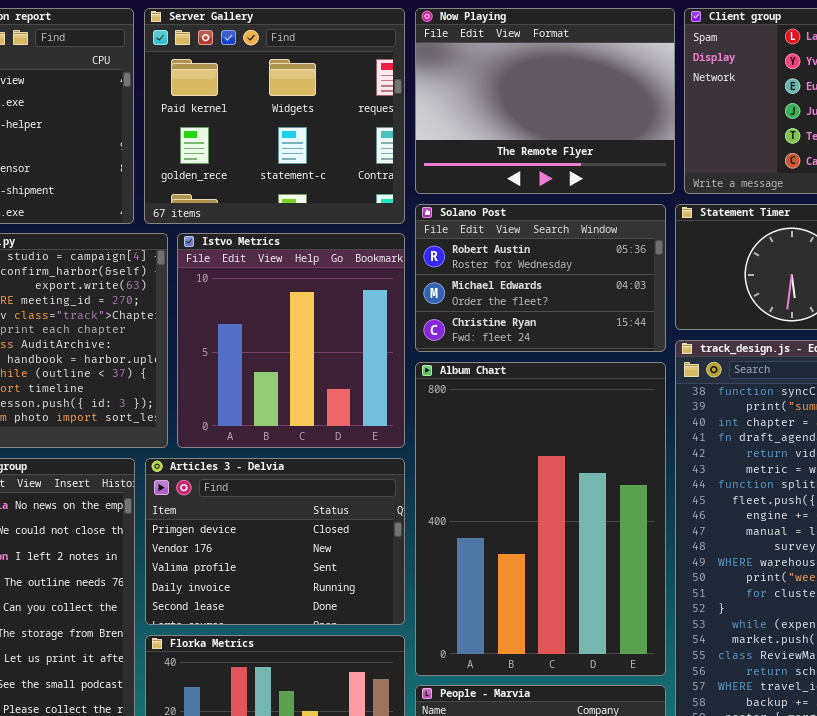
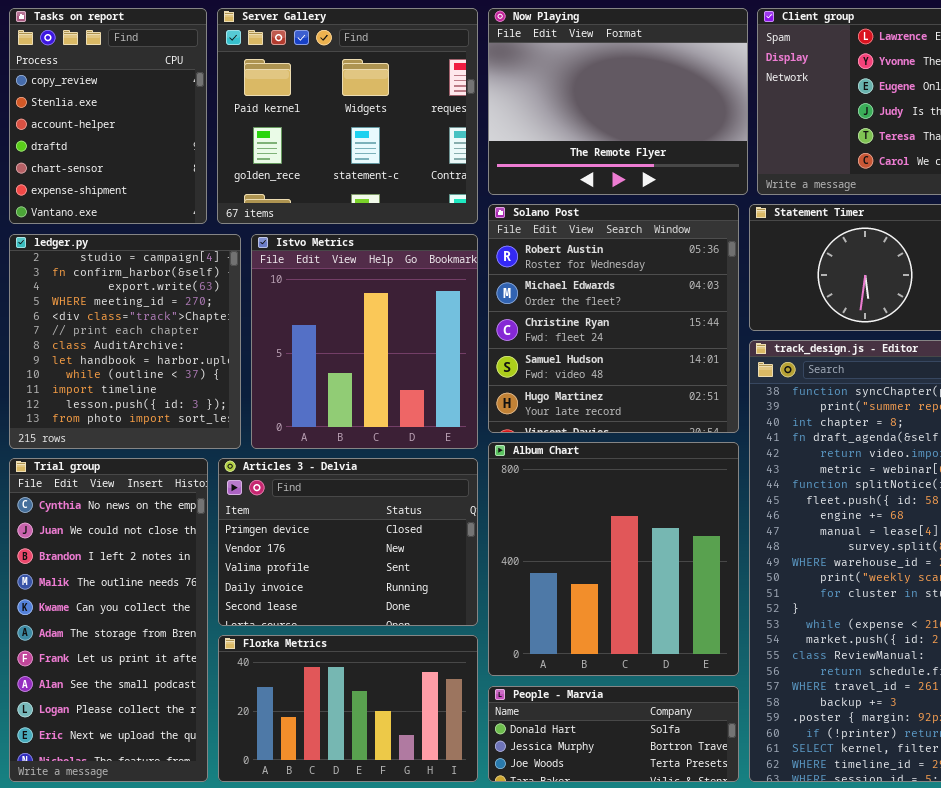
Solano Post: [415,204,666,352] -> [488,204,739,433], resized
Album Chart: [415,362,666,676] -> [488,442,739,676], resized

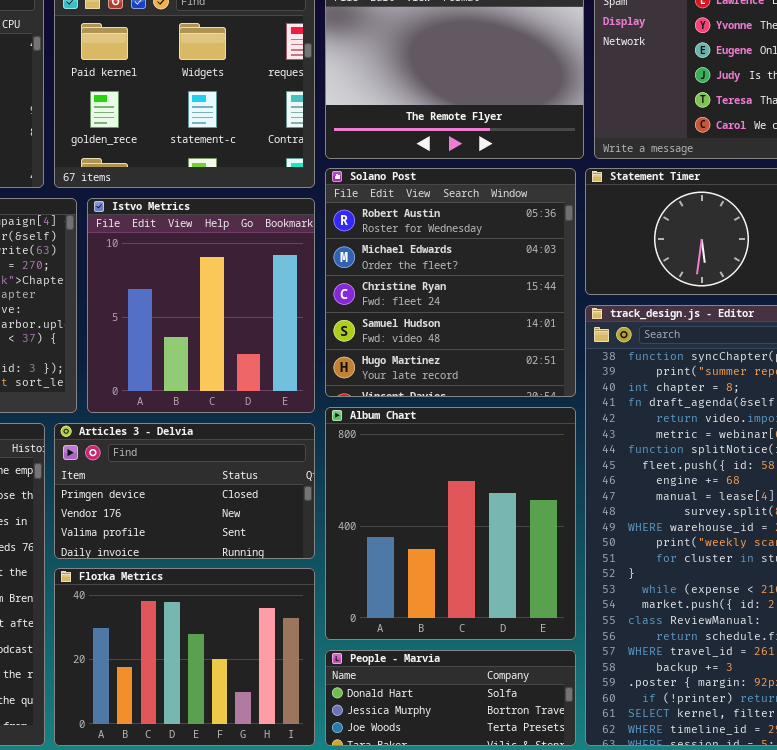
Articles 3 - Delvia: [218,458,478,626] -> [54,423,315,559], resized
Florka Metrics: [218,635,478,782] -> [54,568,315,746], resized

